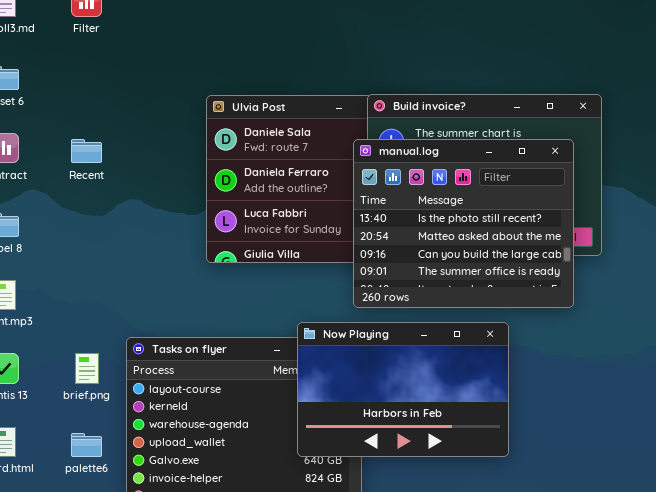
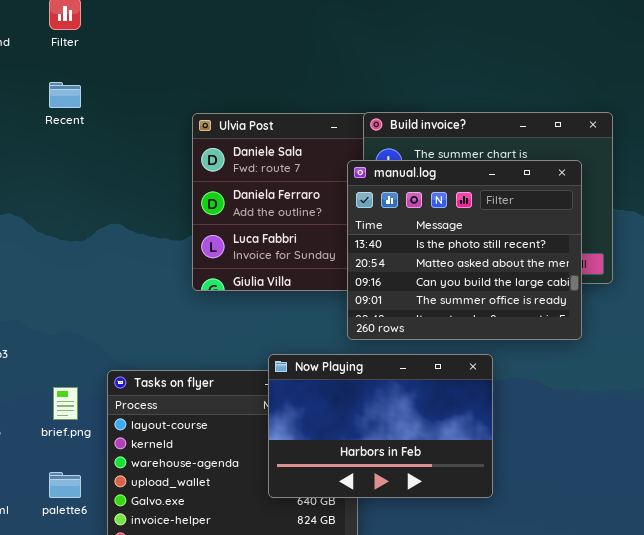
Recent: [71,139,102,163] -> [49,82,81,108], moved
Now Playing: [297,322,509,457] -> [268,354,493,498], moved

